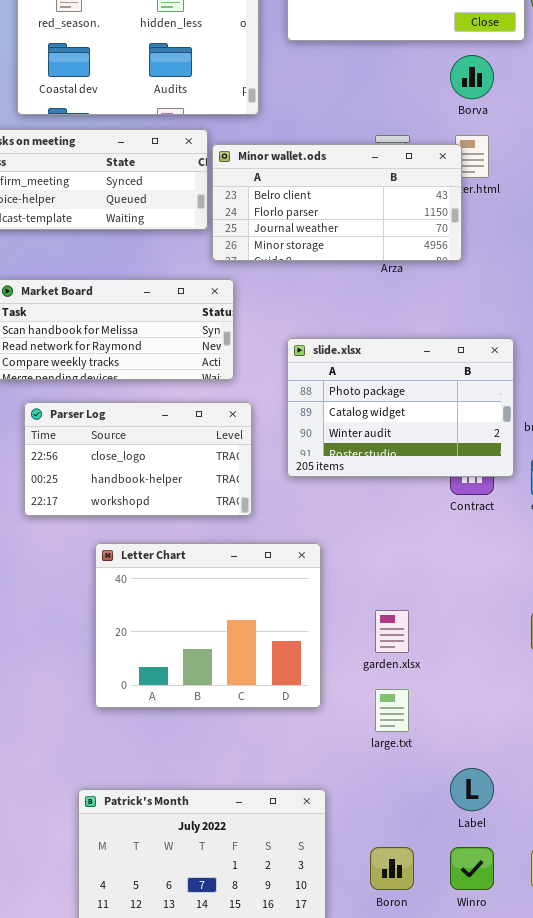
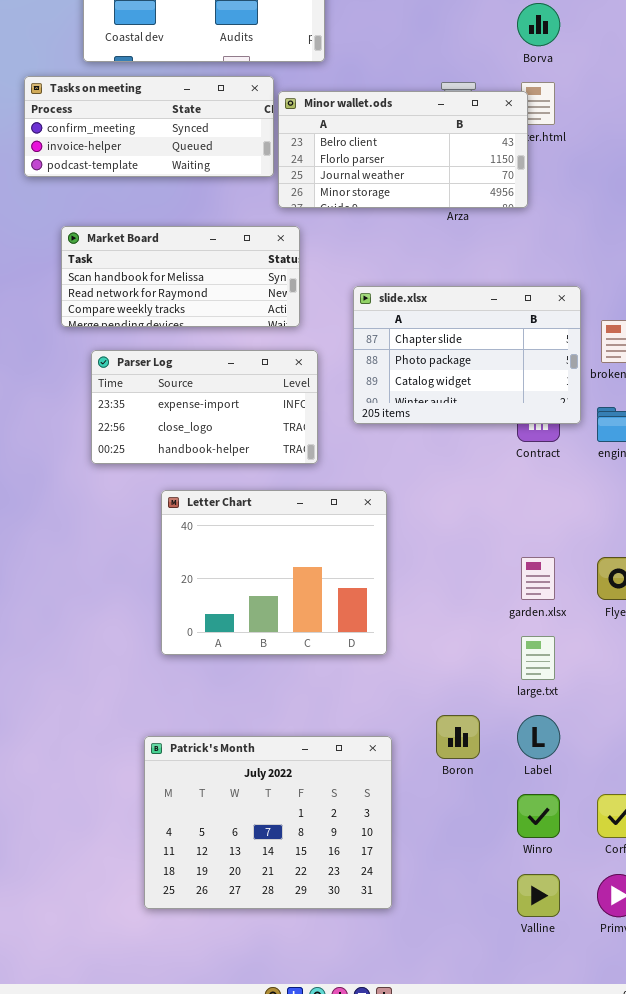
slide.xlsx: [287,338,514,477] -> [353,286,581,424], scrolled up 1 row
Parser Log: [24,402,252,516] -> [91,350,318,464], scrolled up 1 row
garden.xlsx: [375,610,409,653] -> [521,557,555,600], moved
large.txt: [375,689,409,732] -> [521,636,555,680], moved
Boron: [370,847,414,890] -> [436,715,480,759], moved

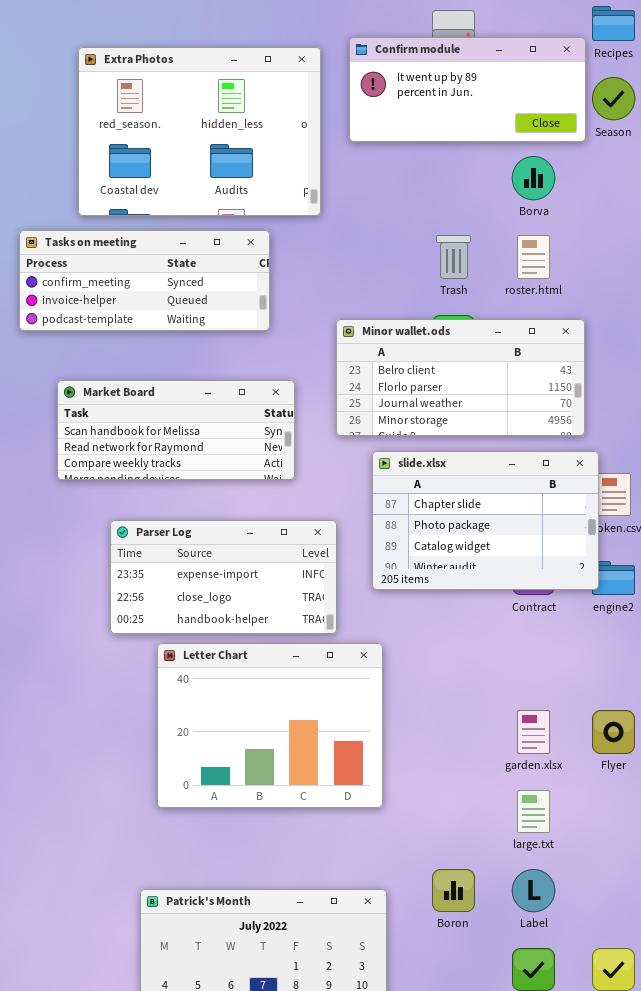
Minor wallet.ods: [278,91,528,208] -> [336,319,585,436], moved
slide.xlsx: [353,286,581,424] -> [372,451,599,590], moved
Parser Log: [91,350,318,464] -> [110,520,337,634], moved

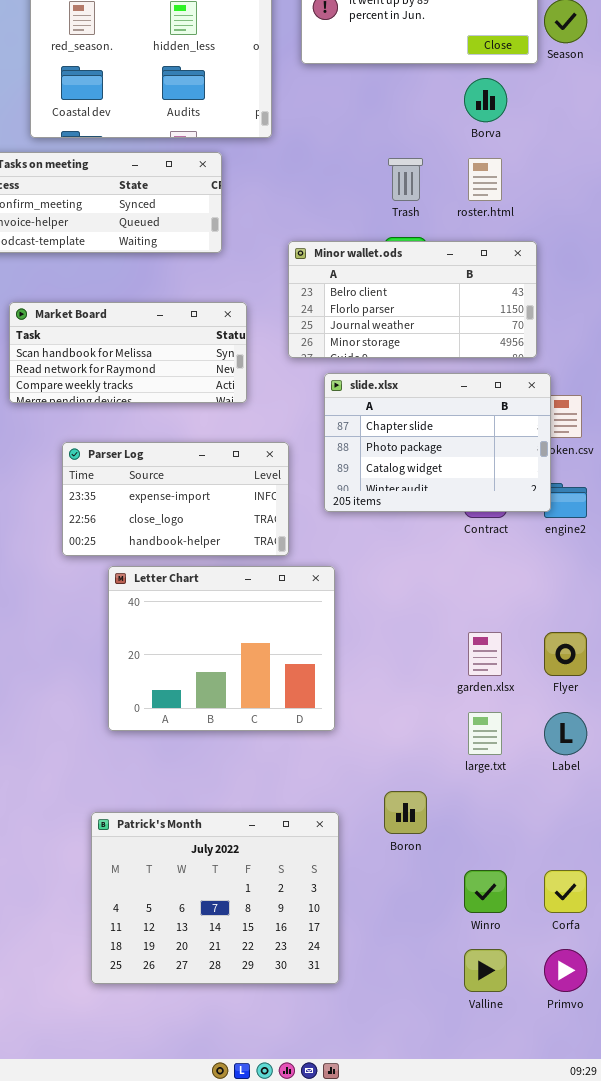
Label: [512,869,555,912] -> [544,712,587,755], moved

